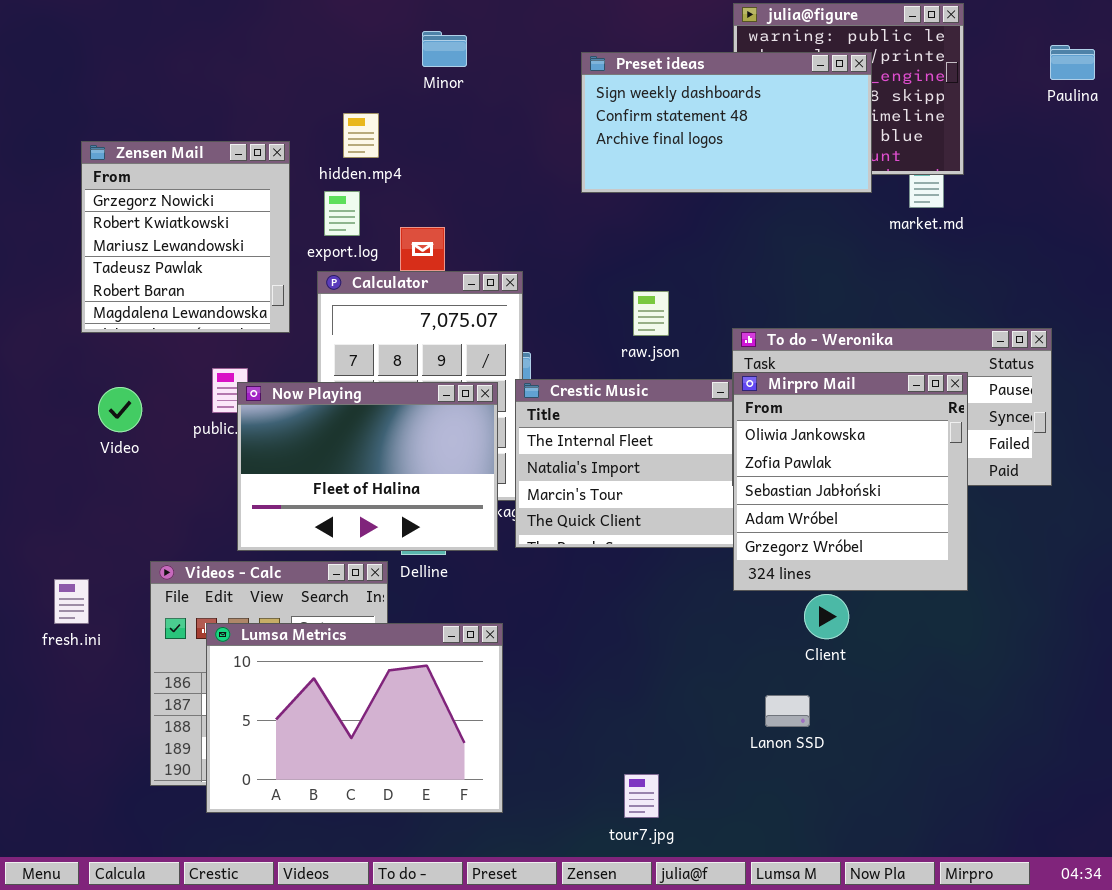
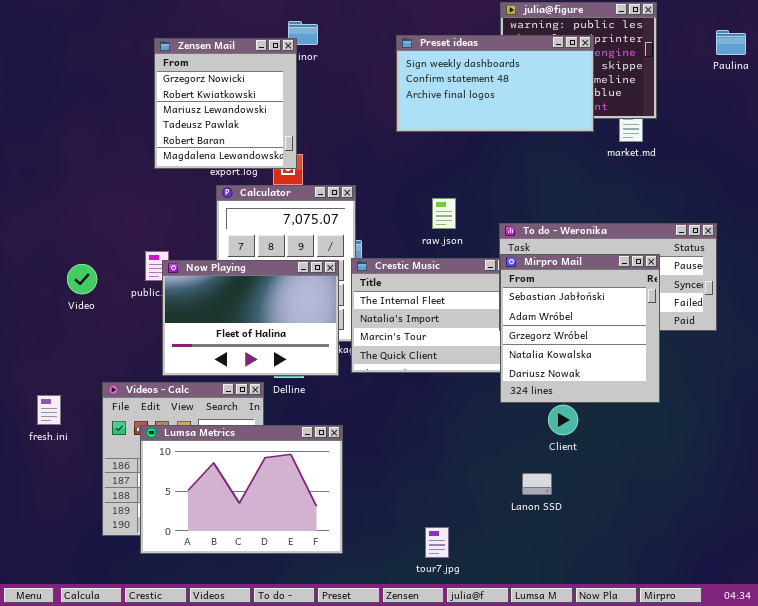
Zensen Mail: [81,141,290,333] -> [154,38,297,169], moved
Mirpro Mail: [733,372,968,591] -> [500,254,660,403], scrolled down 2 rows

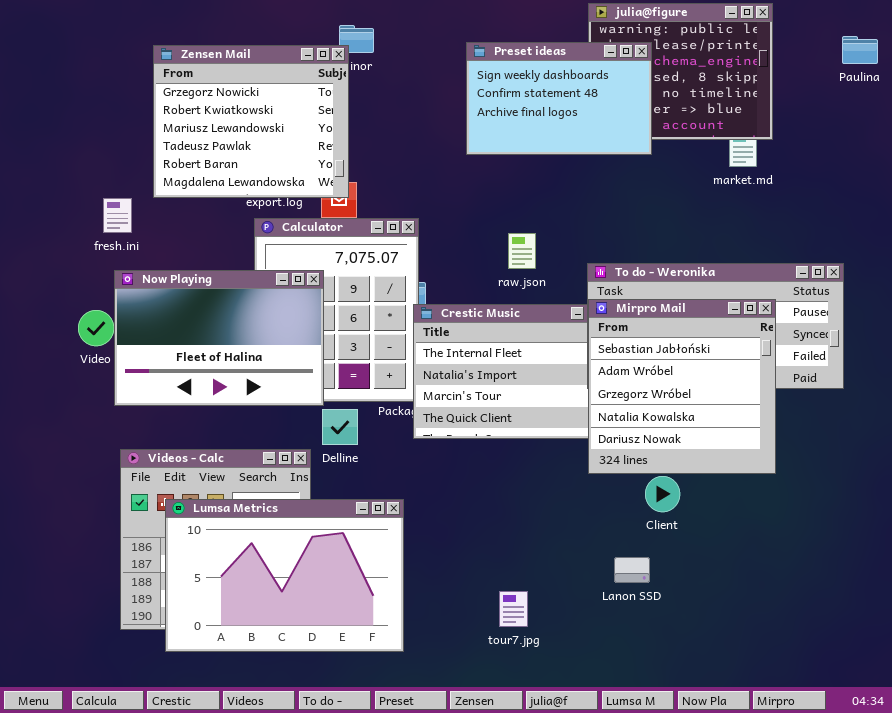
Preset ideas: [396,35,594,132] -> [466,42,652,155], resized
Zensen Mail: [154,38,297,169] -> [153,45,349,198], resized
Now Playing: [162,260,339,376] -> [114,270,324,406], moved
fresh.ini: [37,395,61,425] -> [103,198,132,233], moved
tour7.jpg: [425,527,449,558] -> [499,591,528,627], moved

